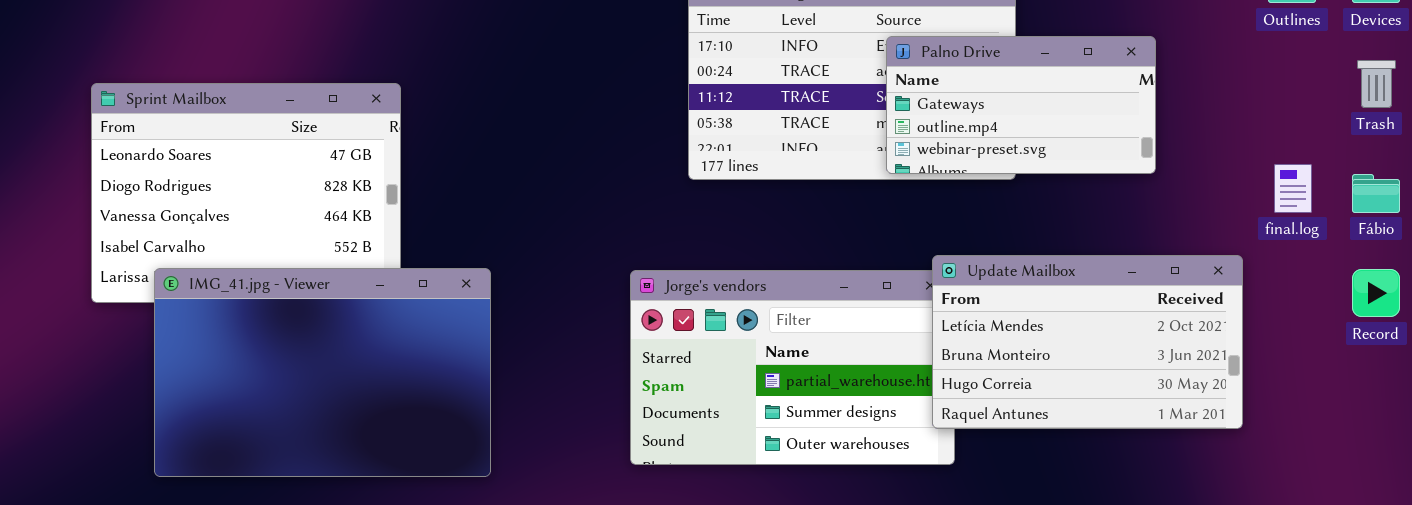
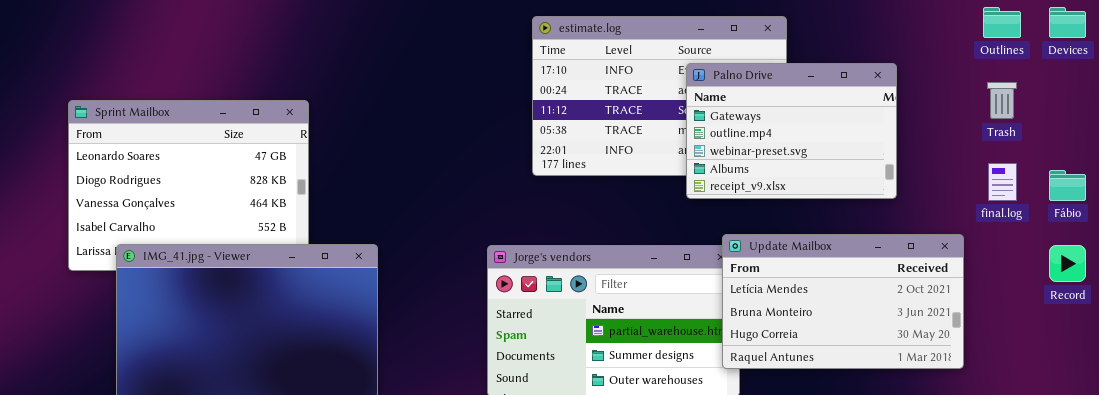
Palno Drive: [886,36,1156,174] -> [686,63,897,199], resized
Trash: [1357,60,1396,108] -> [987,82,1017,119], moved

